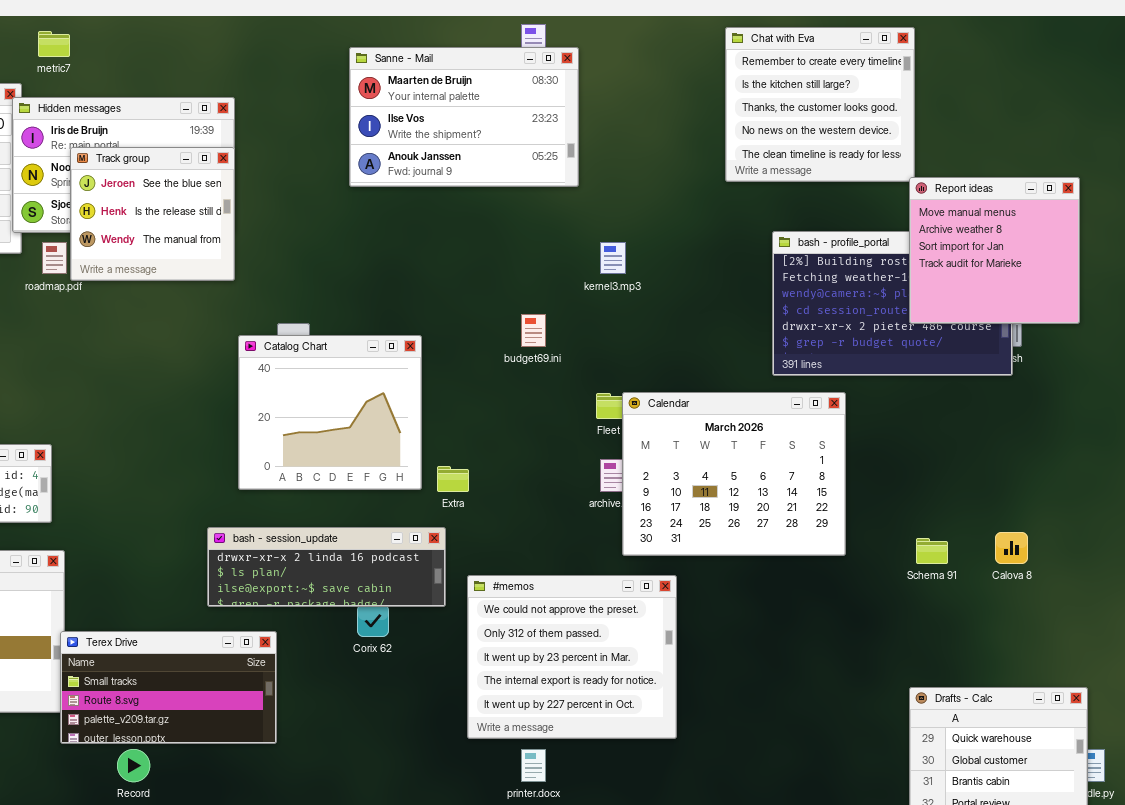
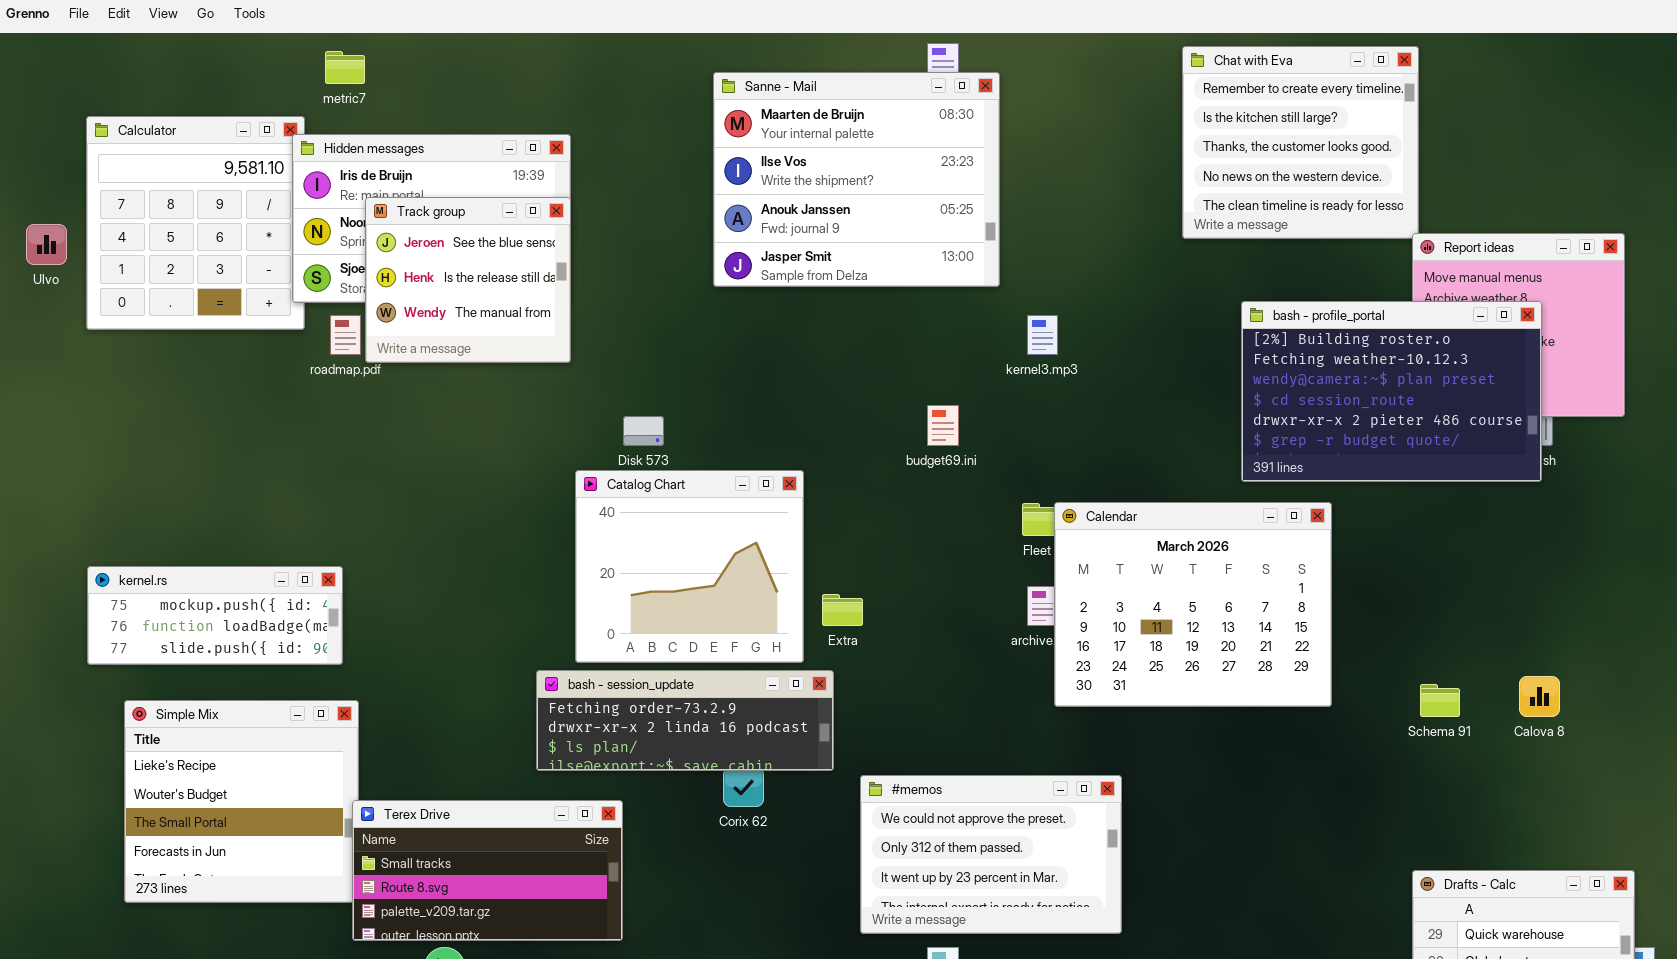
Sanne - Mail: [349,47,579,187] -> [713,72,1000,287], resized
bash - profile_portal: [772,231,1013,376] -> [1241,301,1542,482], raised
Catalog Chart: [238,335,422,490] -> [575,470,804,663], moved
bash - session_update: [207,527,446,607] -> [536,670,834,771], scrolled up 1 row
#memos: [467,575,677,739] -> [860,775,1122,934], resized

